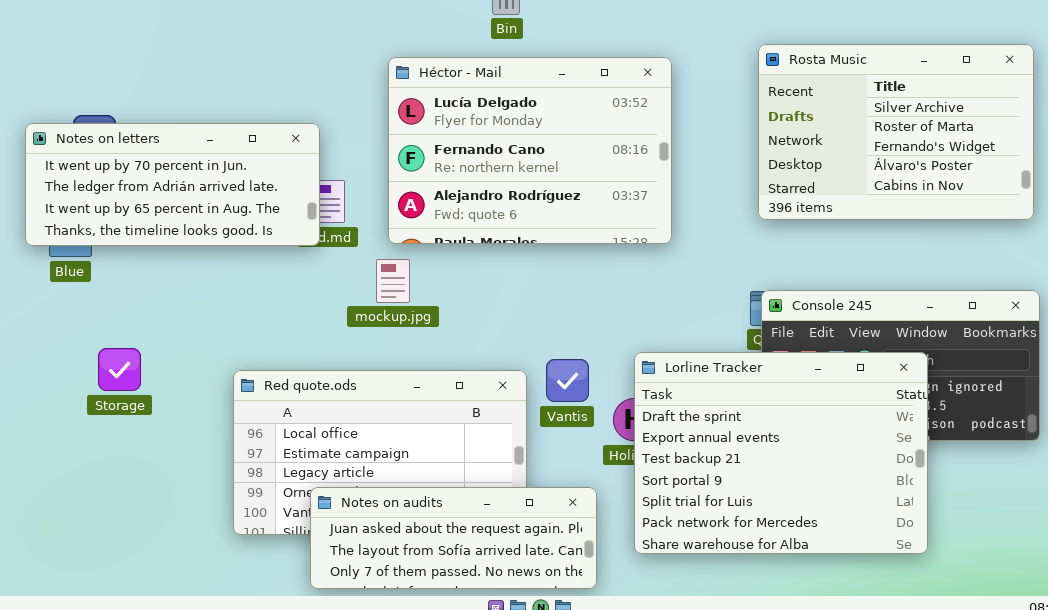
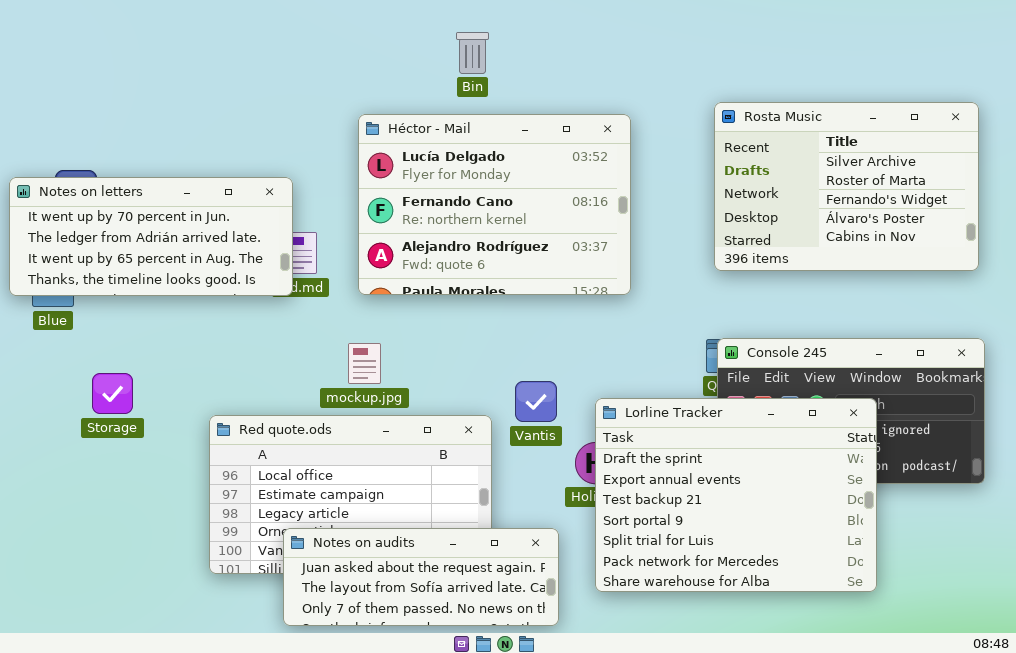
mockup.jpg: [376,259,410,303] -> [348,343,381,384], moved
Storage: [98,348,141,391] -> [92,373,133,414], moved
Vantis: [546,359,589,402] -> [515,381,557,422], moved

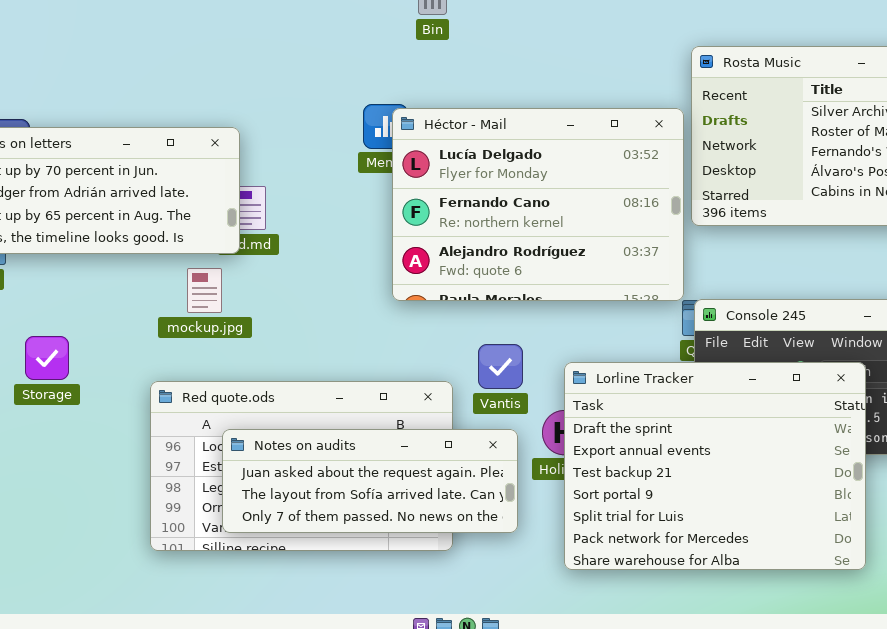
Héctor - Mail: [358,114,631,295] -> [392,108,684,301], moved
mockup.jpg: [348,343,381,384] -> [187,268,222,313], moved
Notes on audits: [283,528,559,626] -> [222,429,518,533], moved

